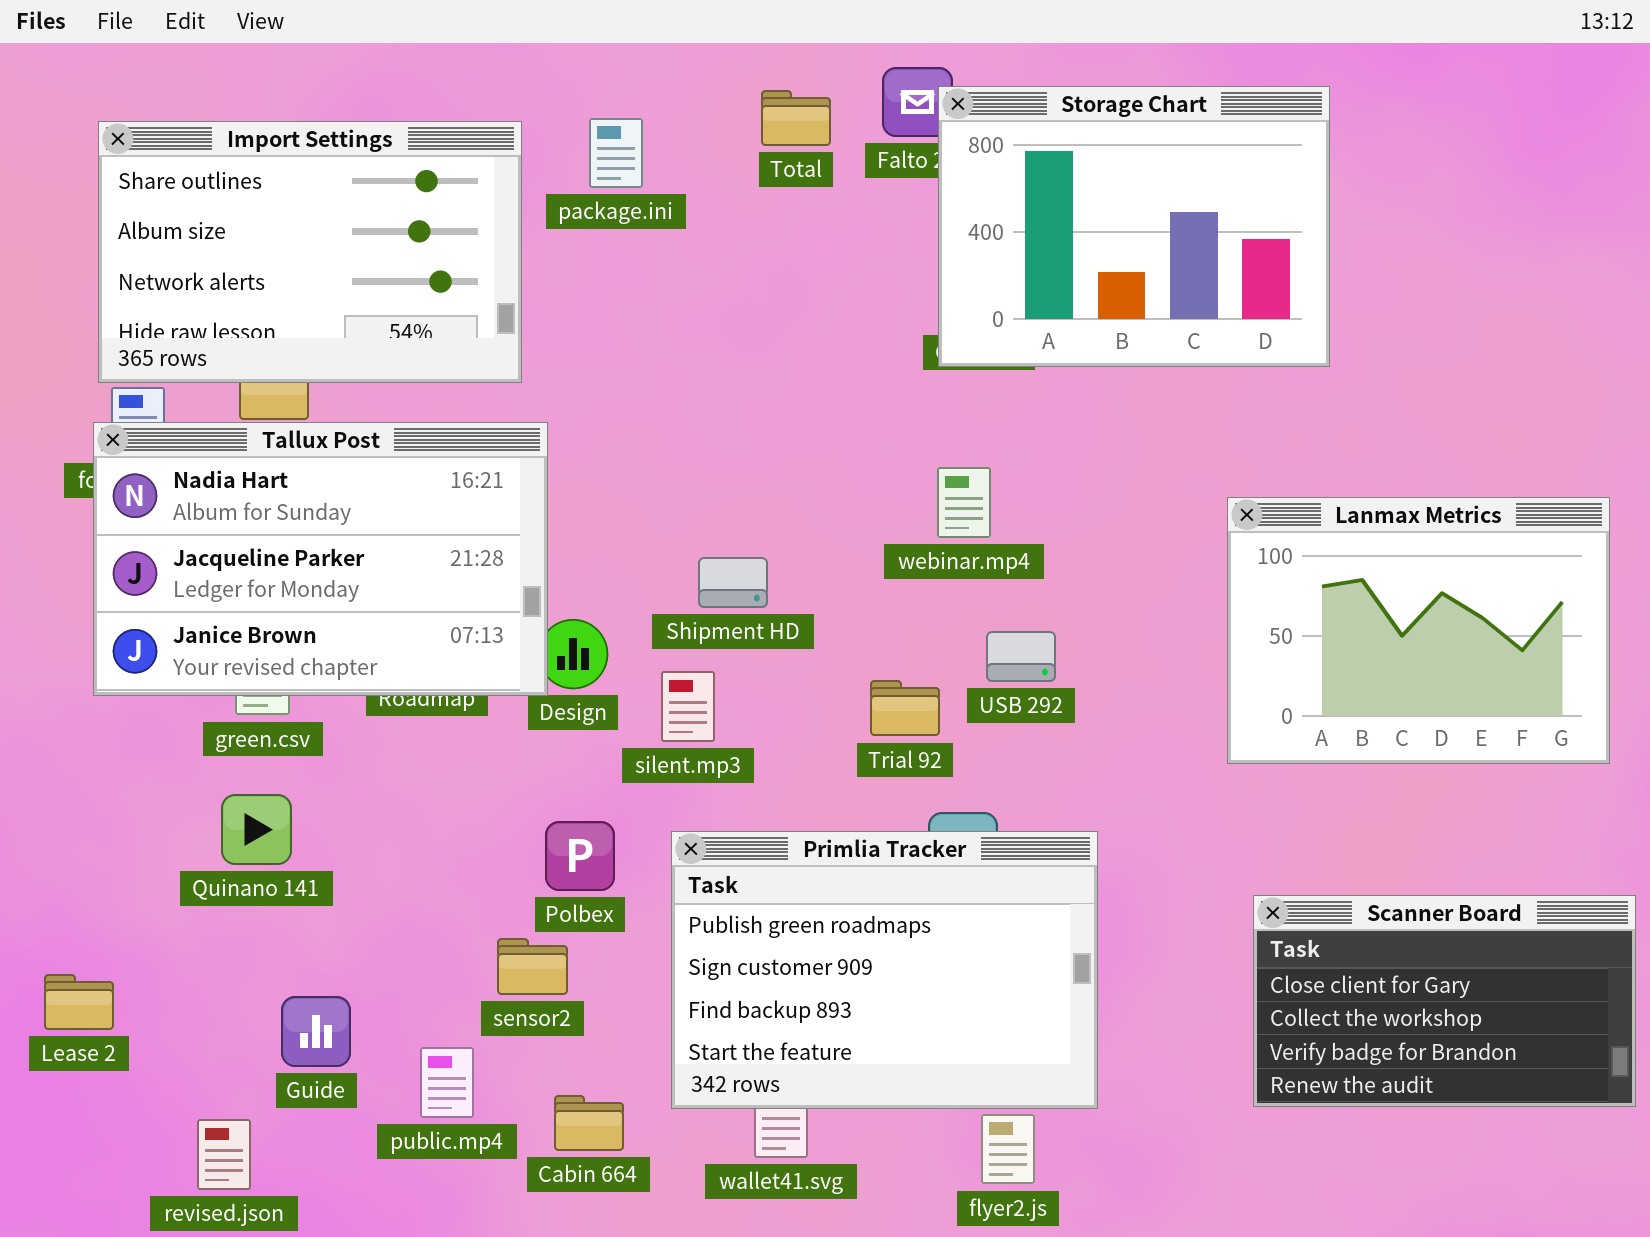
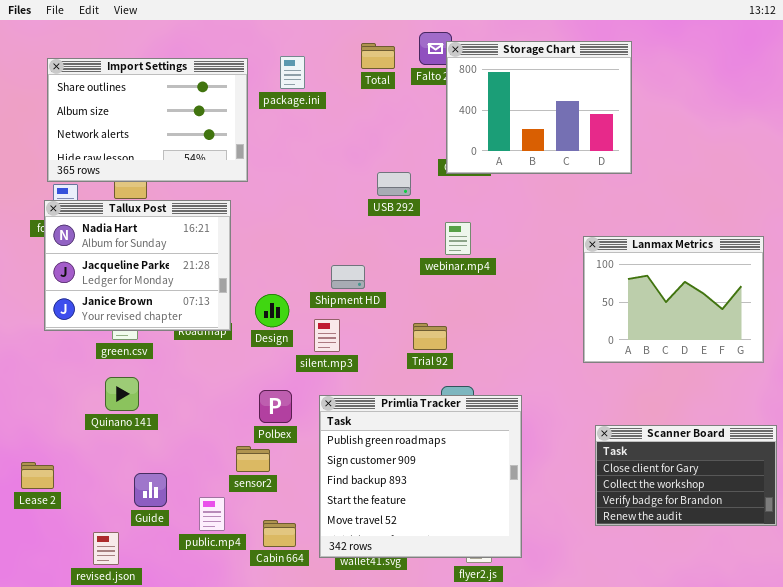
Tallux Post: [93,422,548,696] -> [44,200,231,331], resized
USB 292: [986,631,1056,682] -> [377,172,411,196], moved
Primlia Tracker: [671,831,1098,1109] -> [319,395,522,558], resized

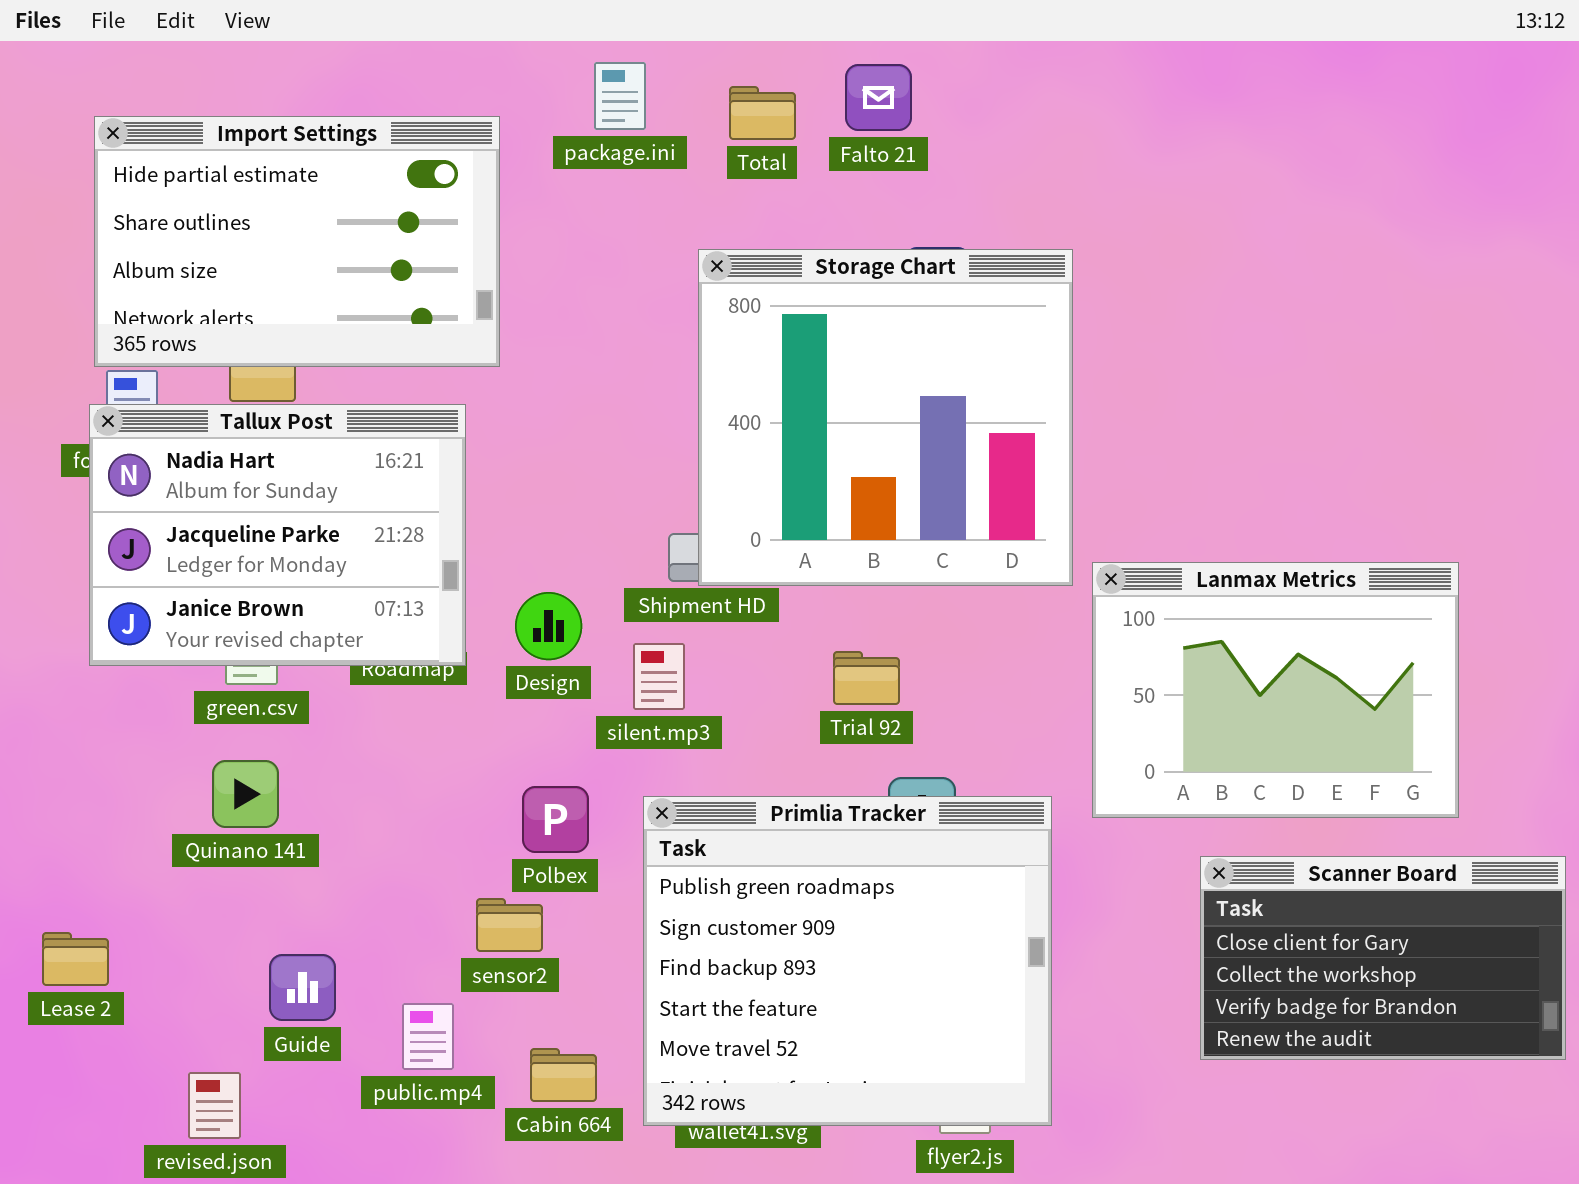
Storage Chart: [446,41,632,174] -> [698,249,1073,586], moved, resized
package.ini: [280,56,305,89] -> [594,62,646,130], moved
Import Settings: [47,58,248,182] -> [94,116,500,367], scrolled up 1 row
Lanmax Metrics: [583,236,764,363] -> [1092,562,1459,818], moved

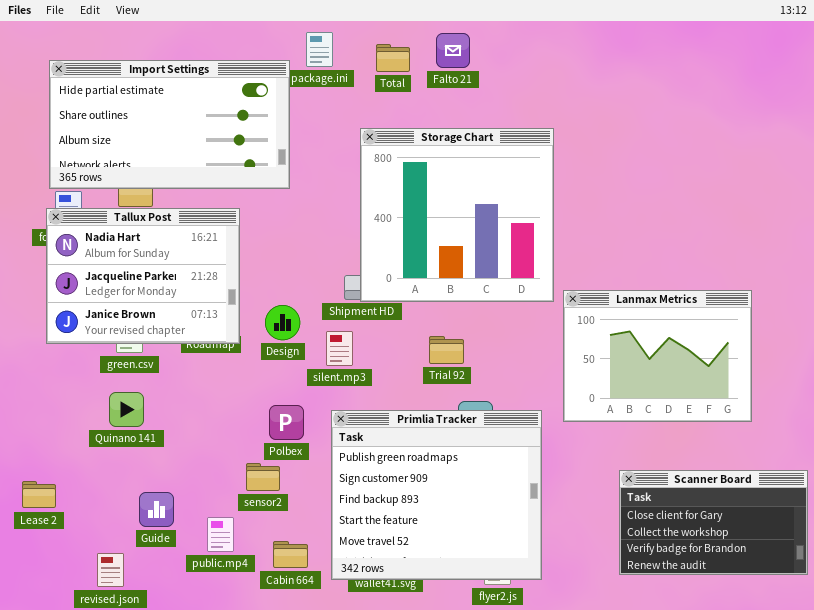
Import Settings: [94,116,500,367] -> [49,60,290,189], resized
Scanner Board: [1200,856,1566,1060] -> [619,470,808,575], moved

